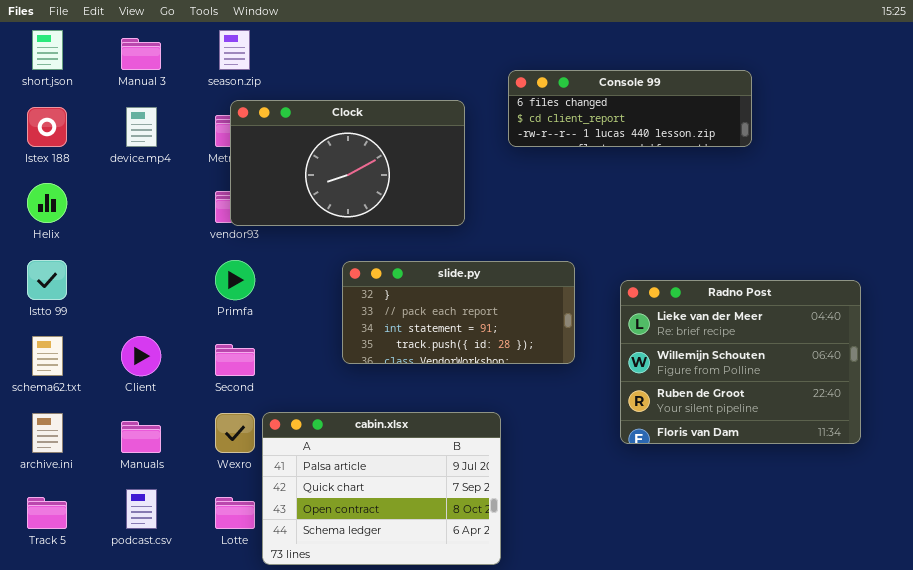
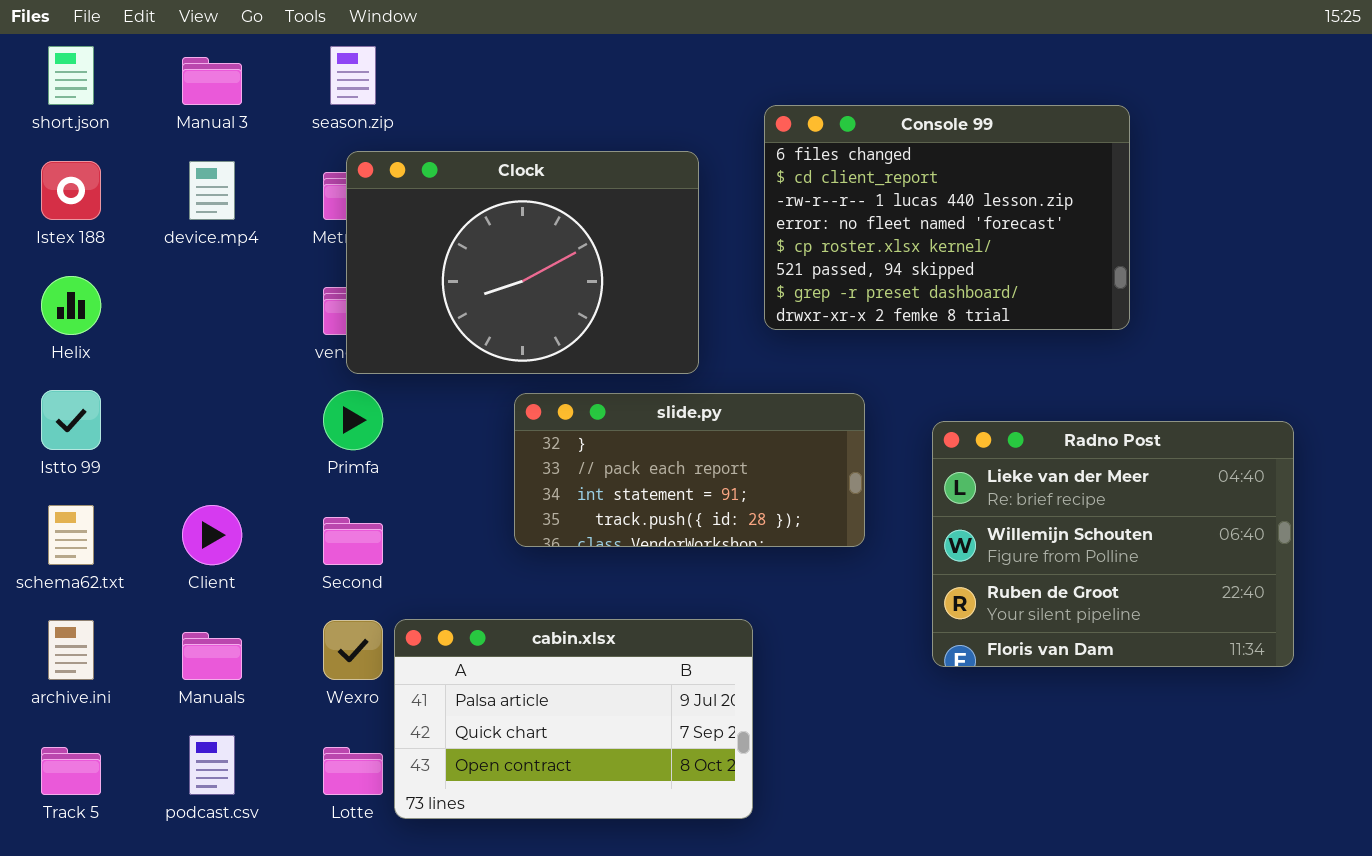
Console 99: [508,70,752,147] -> [764,105,1130,330], resized
Clock: [230,100,465,226] -> [346,151,699,374], resized
cabin.xlsx: [262,412,501,565] -> [394,619,753,819], resized

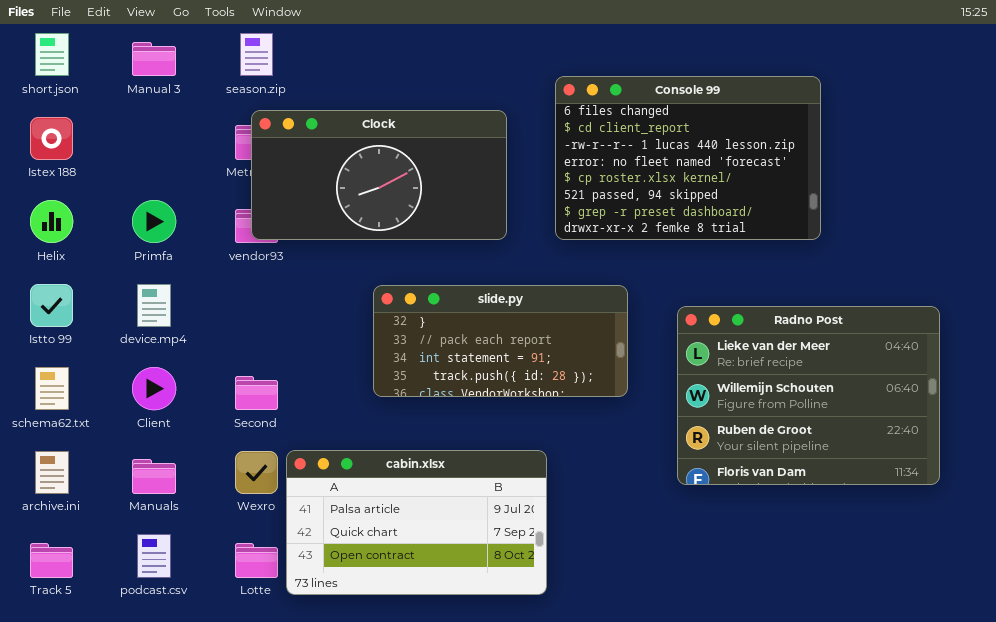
Clock: [346,151,699,374] -> [251,110,507,240], resized
device.mp4: [189,161,235,220] -> [137,284,171,327], moved
Primfa: [323,390,383,450] -> [132,200,176,243], moved

